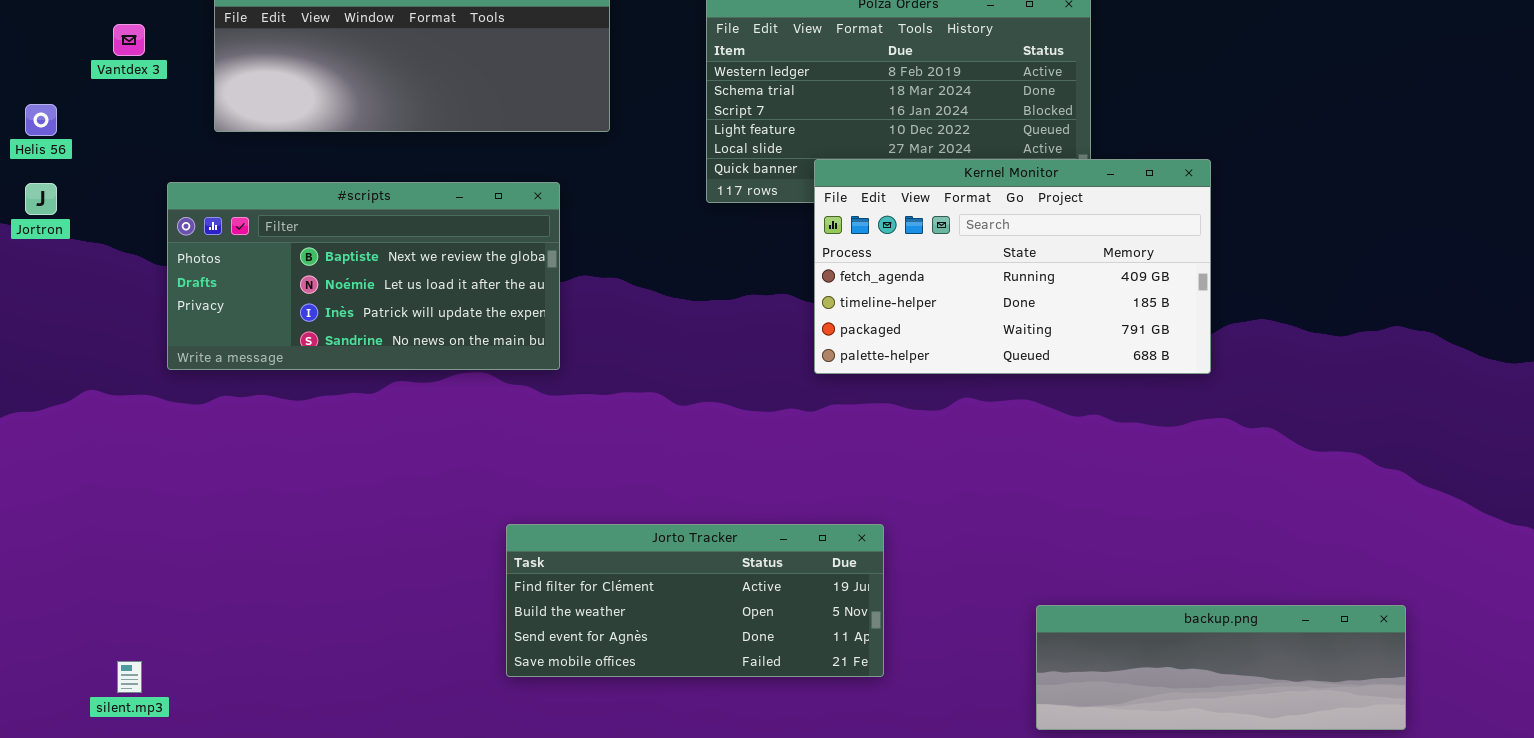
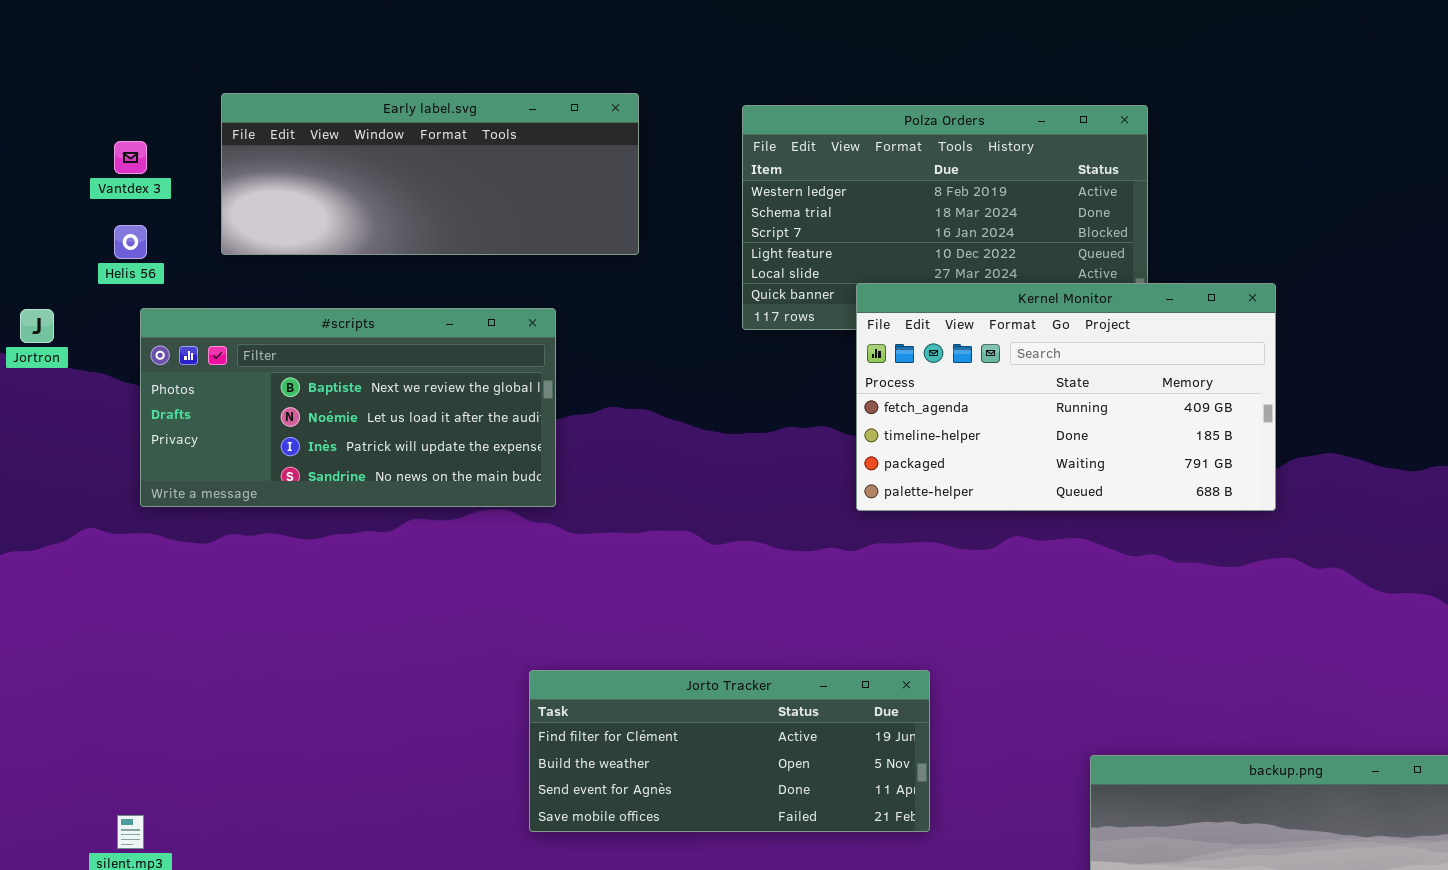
Helis 56: [25,104,57,136] -> [114,225,147,259], moved
#scripts: [167,182,560,370] -> [140,308,556,507], moved

